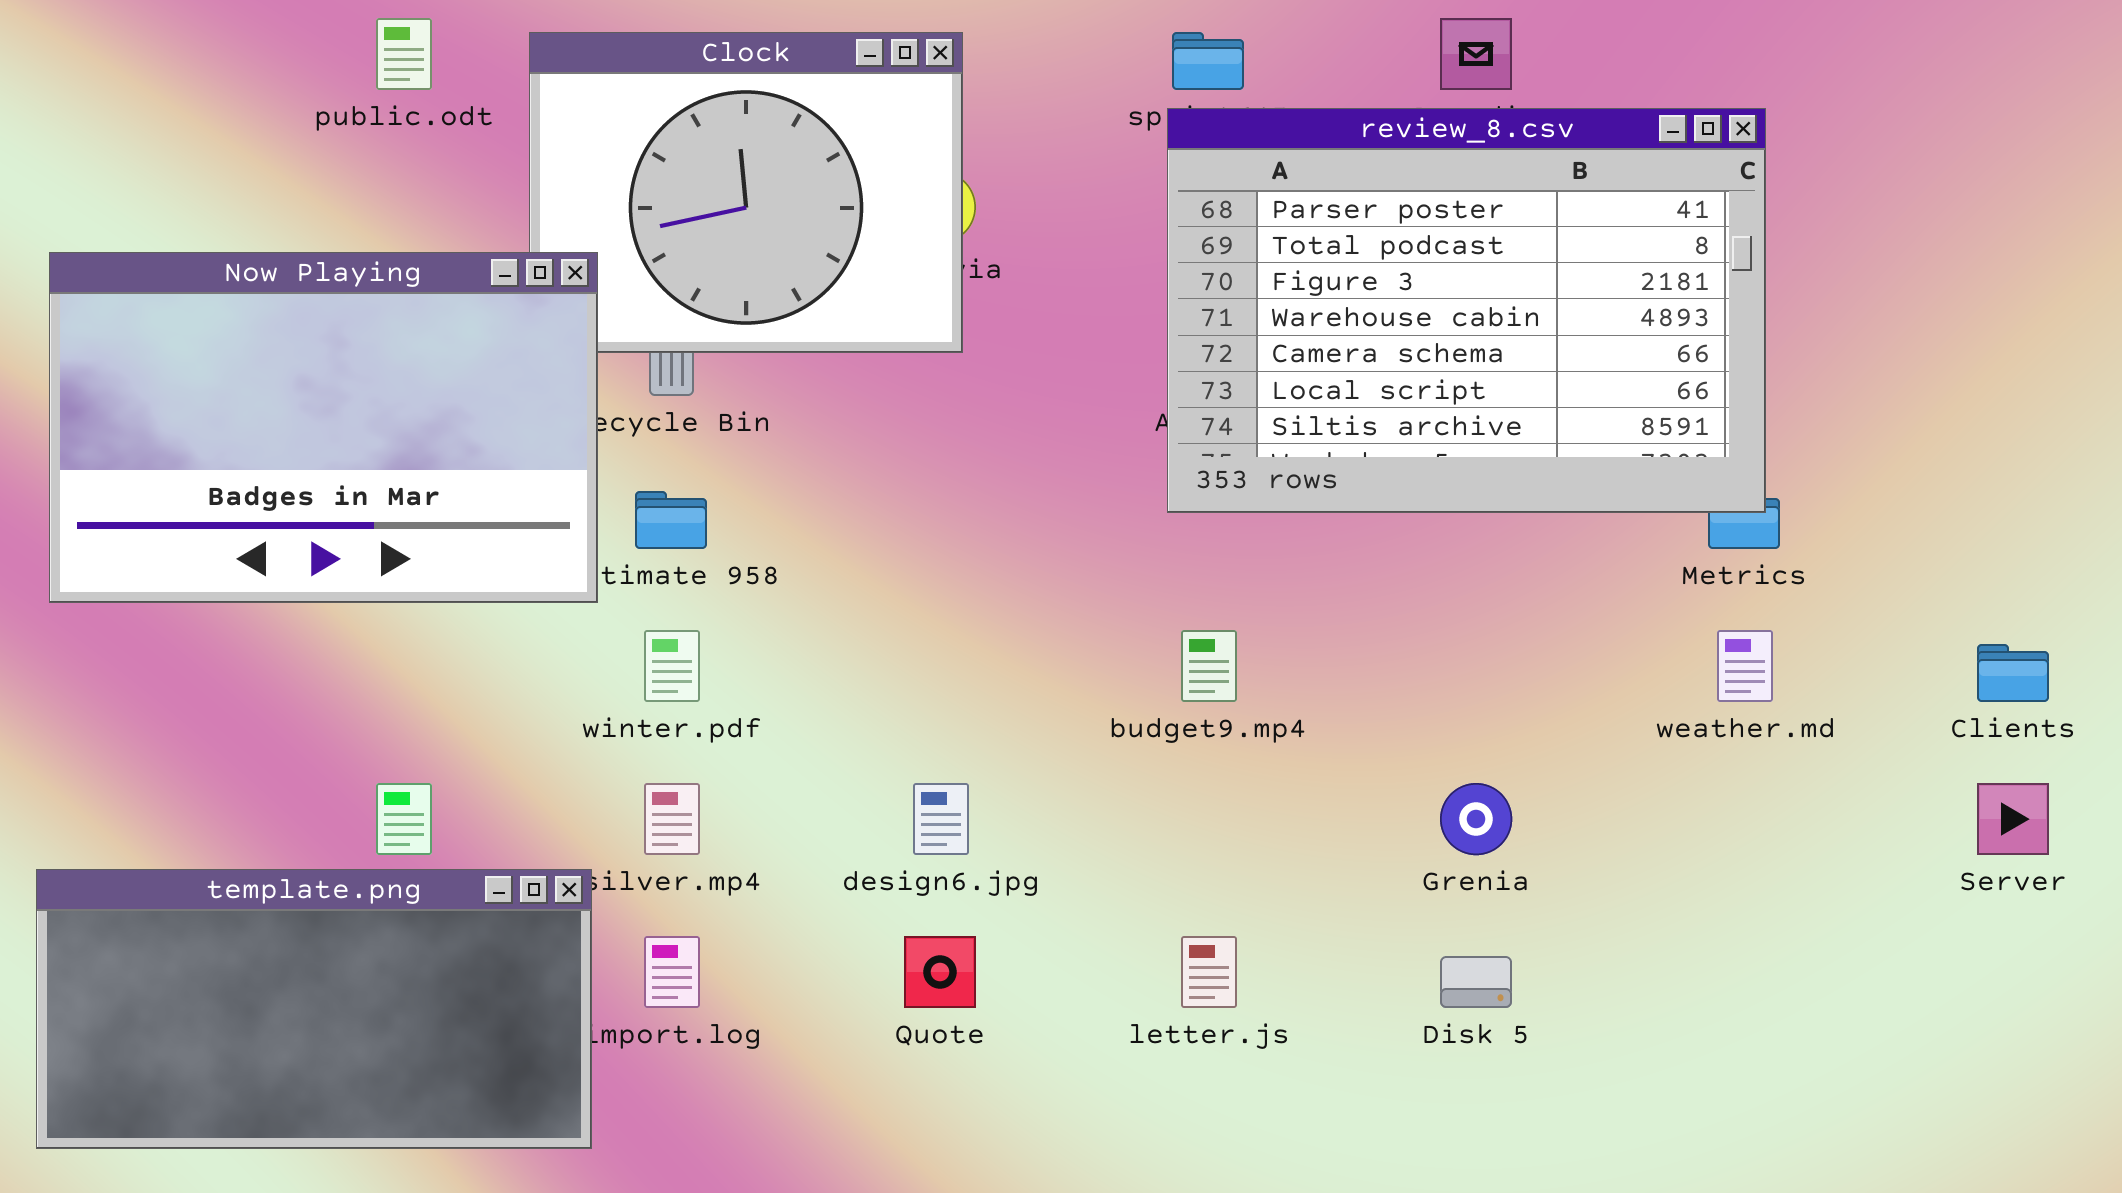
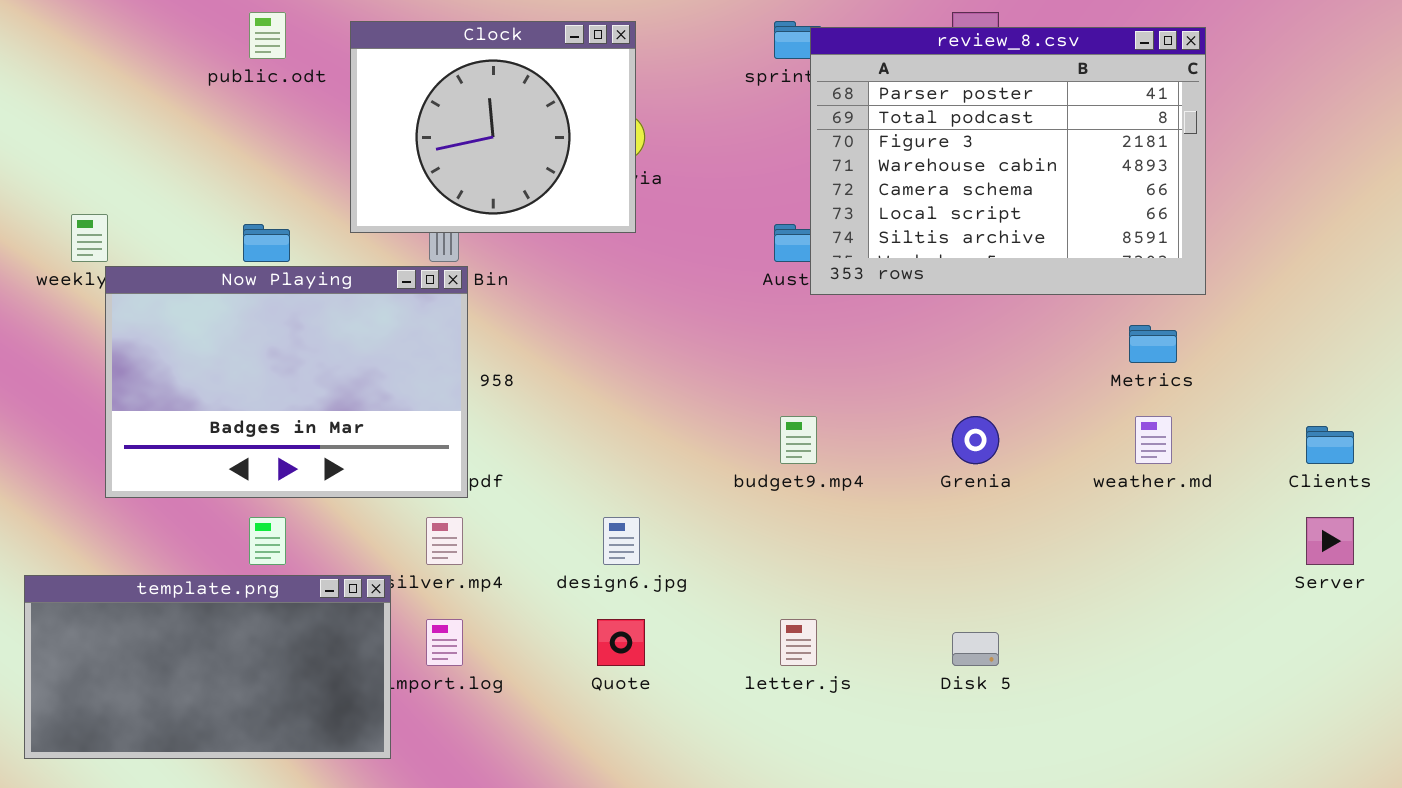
review_8.csv: [1167,108,1766,513] -> [810,27,1206,295], moved
Now Playing: [49,252,598,603] -> [105,266,468,498], moved
Grenia: [1440,783,1512,855] -> [952,416,999,464], moved

